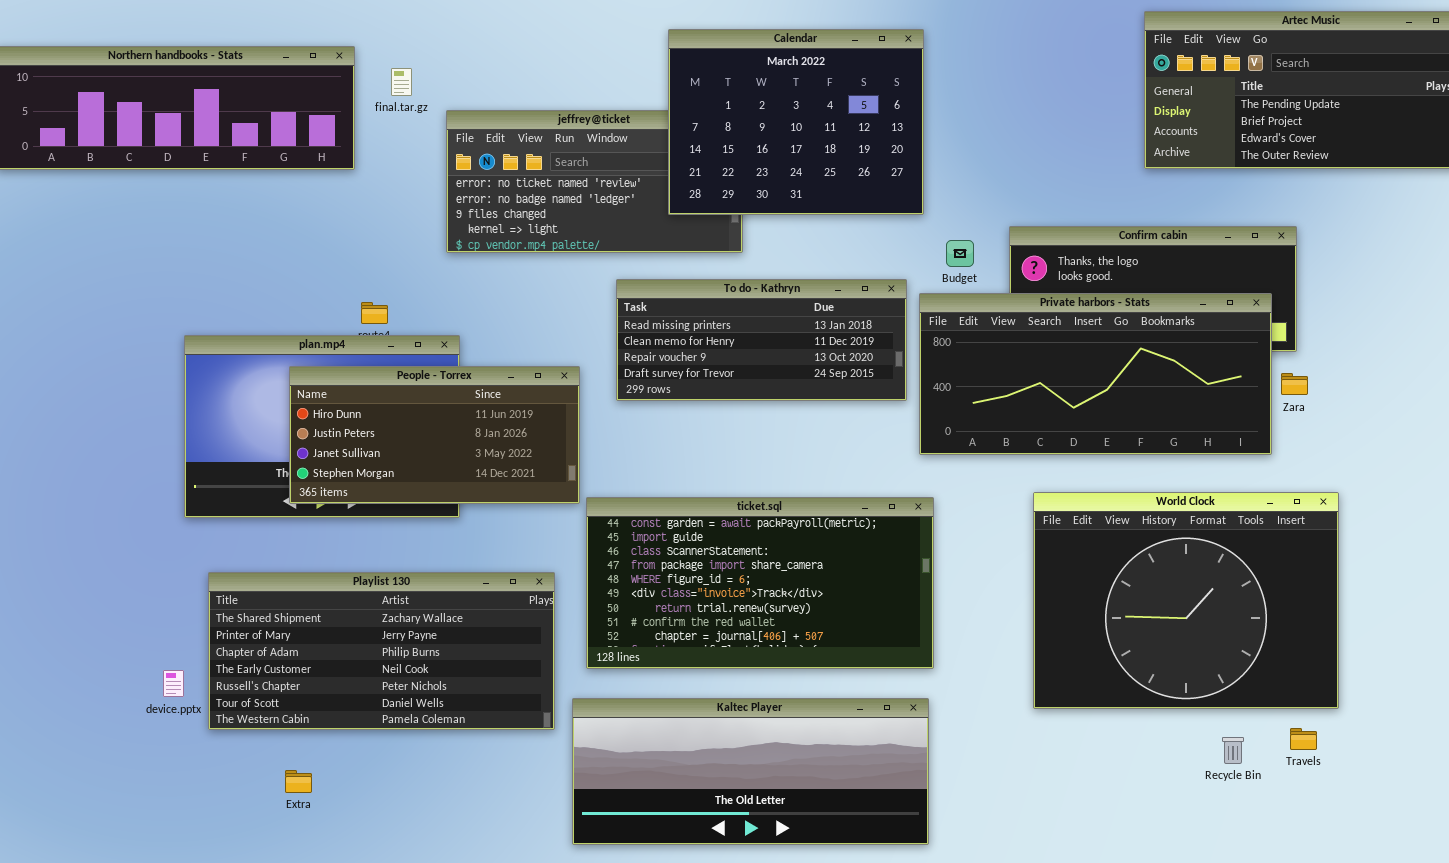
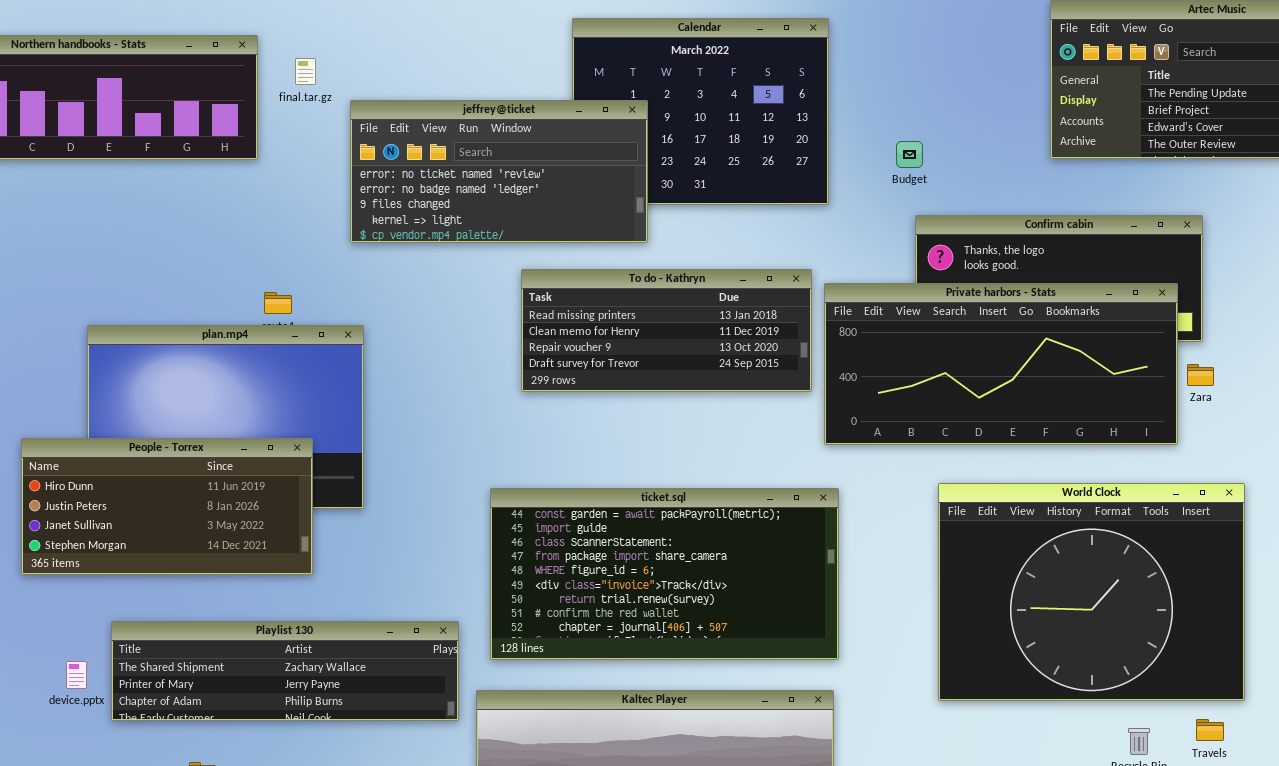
jeffrey@ticket: [446,110,743,253] -> [350,100,648,243], raised
Budget: [946,240,974,267] -> [896,141,923,168], moved
People - Torrex: [289,366,580,504] -> [21,438,313,575], moved
Playlist 130: [208,572,555,730] -> [111,621,459,721], resized

